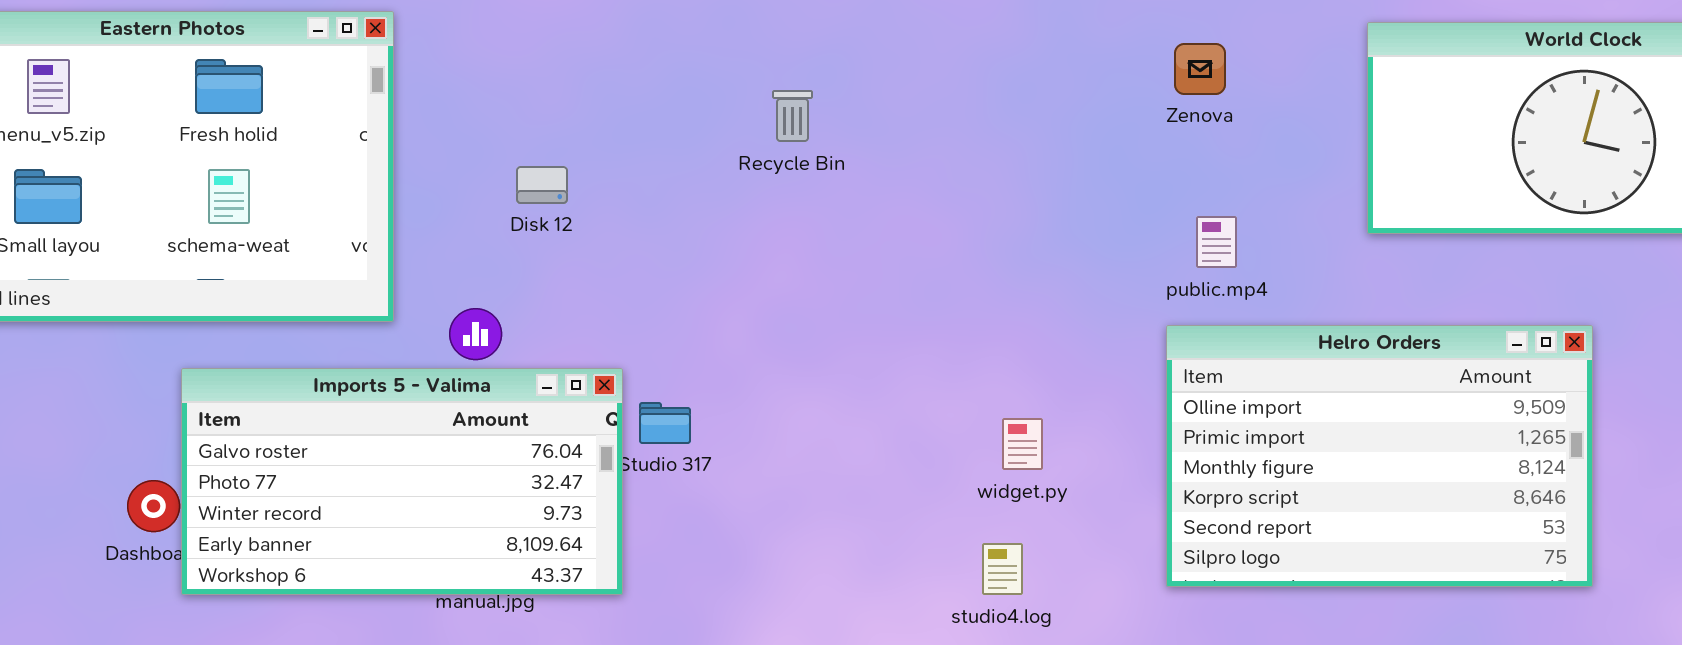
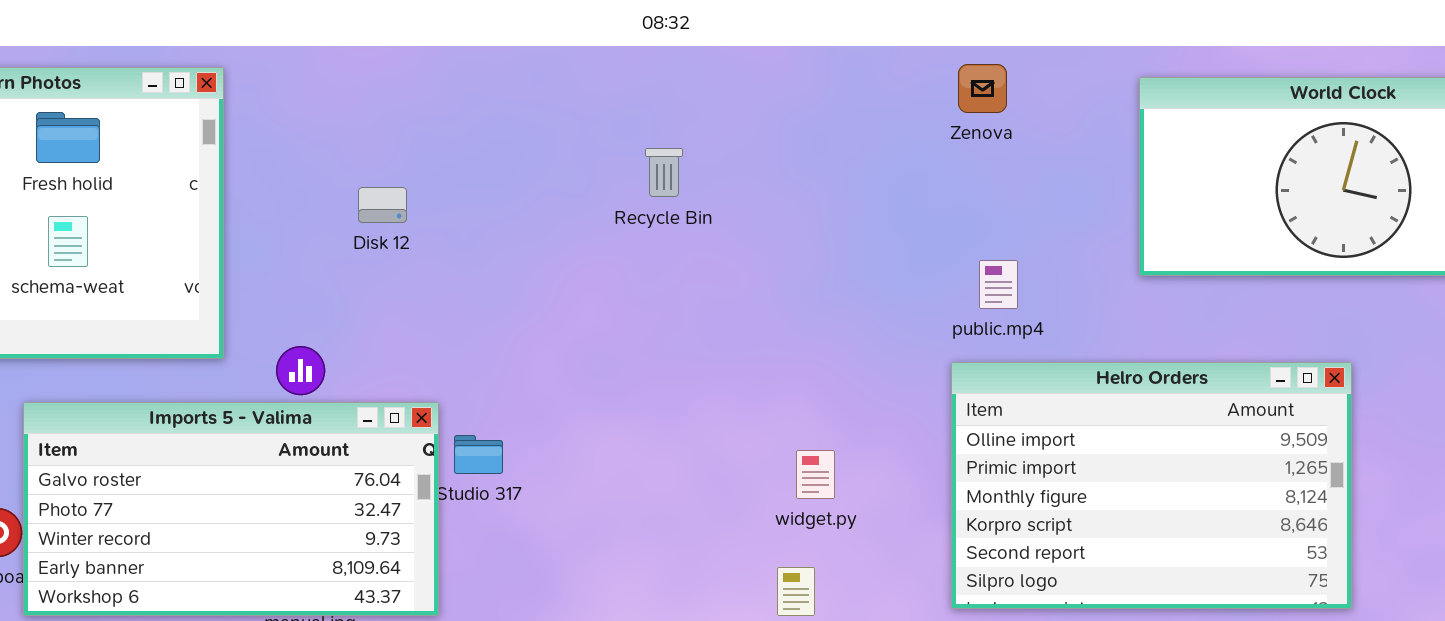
Zenova: [1174,43,1226,95] -> [958,64,1007,113], moved
Recycle Bin: [772,90,813,142] -> [645,148,683,197], moved
Disk 12: [516,166,568,204] -> [358,187,407,223], moved

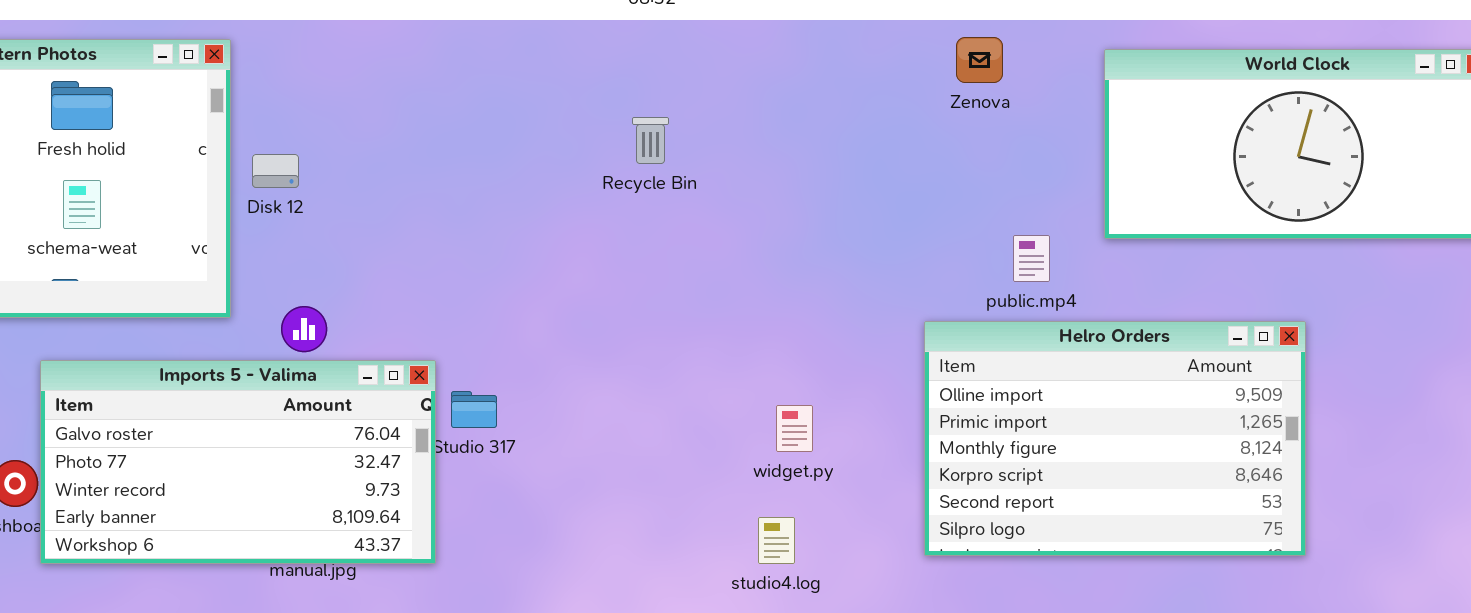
Zenova: [958,64,1007,113] -> [956,37,1003,83], moved
Disk 12: [358,187,407,223] -> [252,154,299,188], moved
public.mp4: [979,260,1018,309] -> [1013,235,1050,282], moved

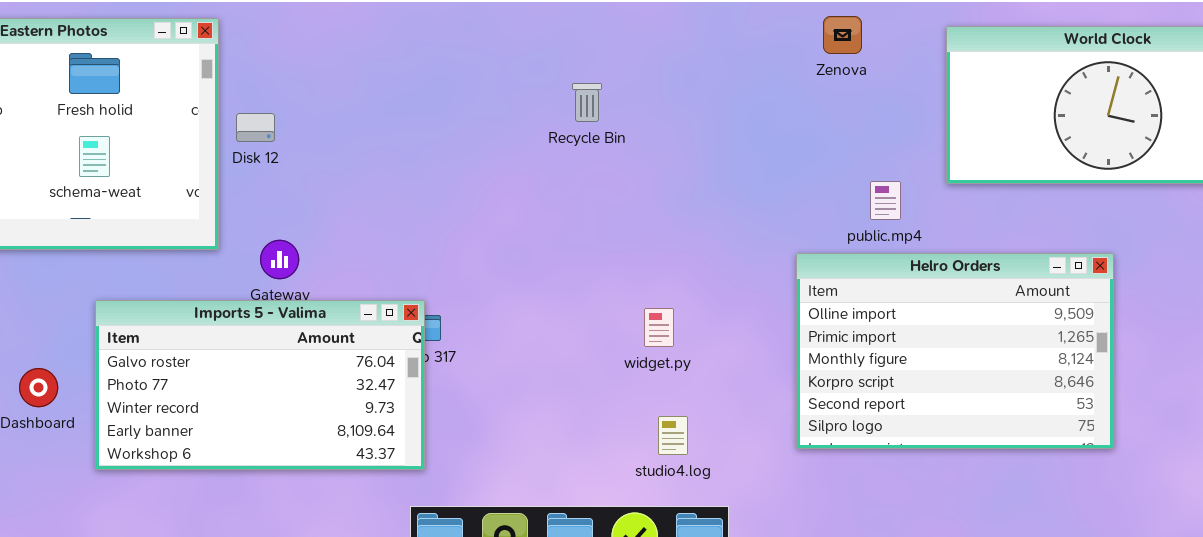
Recycle Bin: [632,117,669,164] -> [572,83,602,122], moved
Imports 5 - Valima: [40,360,436,564] -> [95,300,425,470], moved
widget.py: [776,405,813,452] -> [644,308,674,347], moved

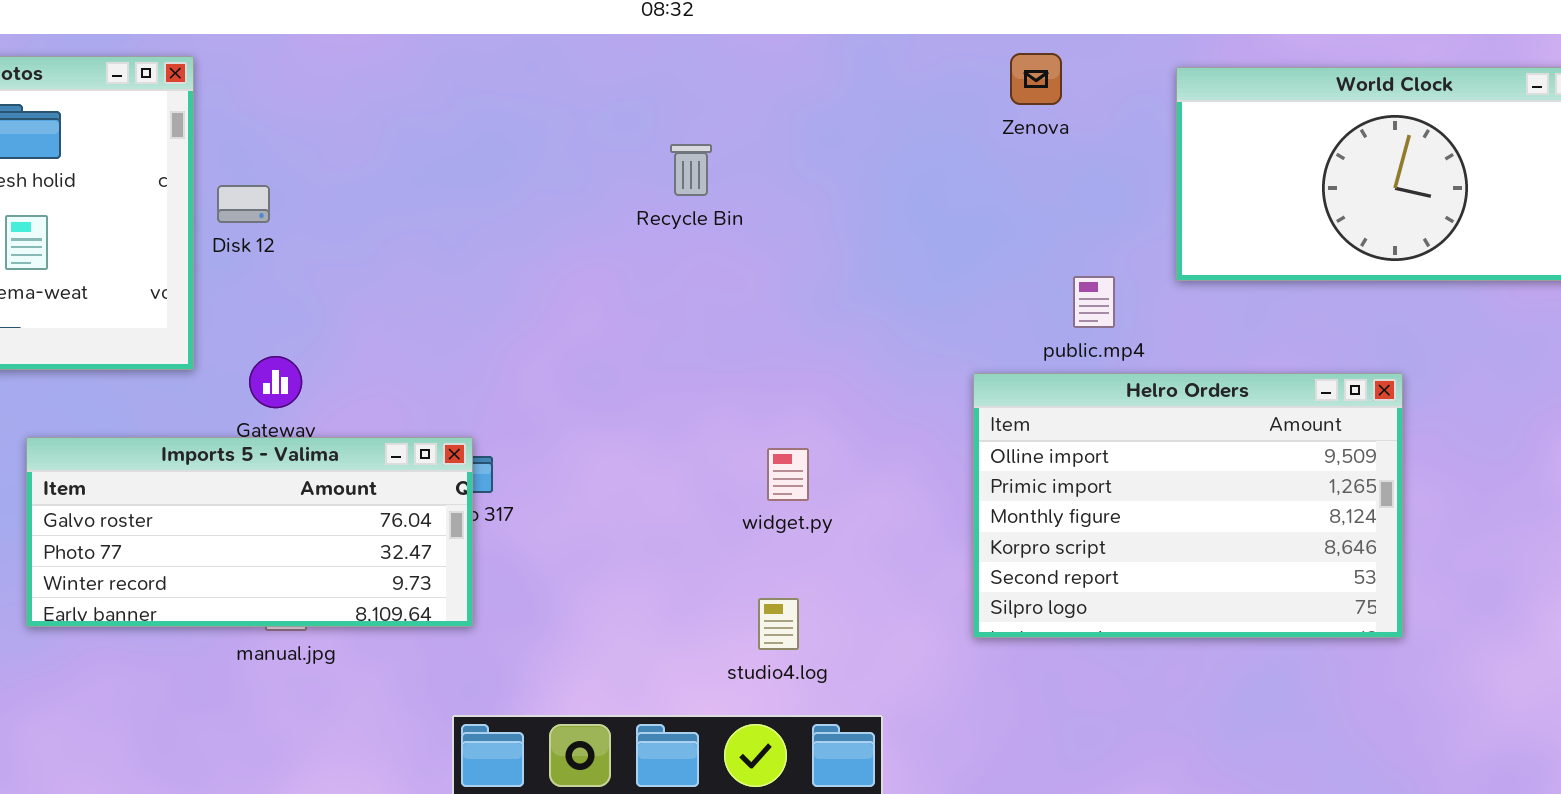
Imports 5 - Valima: [95,300,425,470] -> [26,437,473,627], resized
studio4.log: [658,416,688,455] -> [758,598,799,650], moved

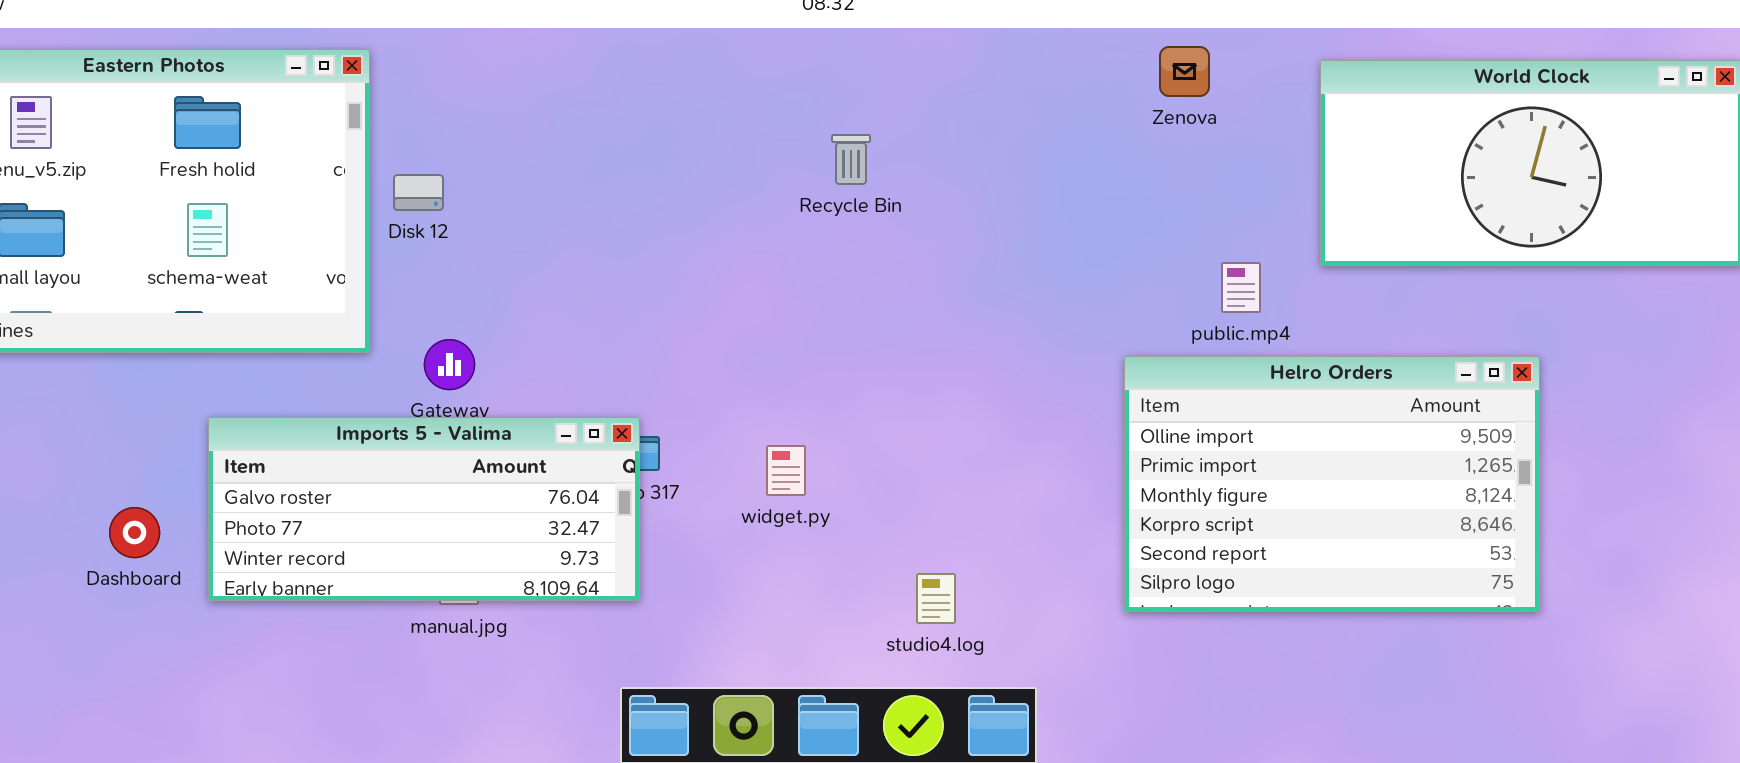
widget.py: [767,448,809,501] -> [766,445,806,496], moved

